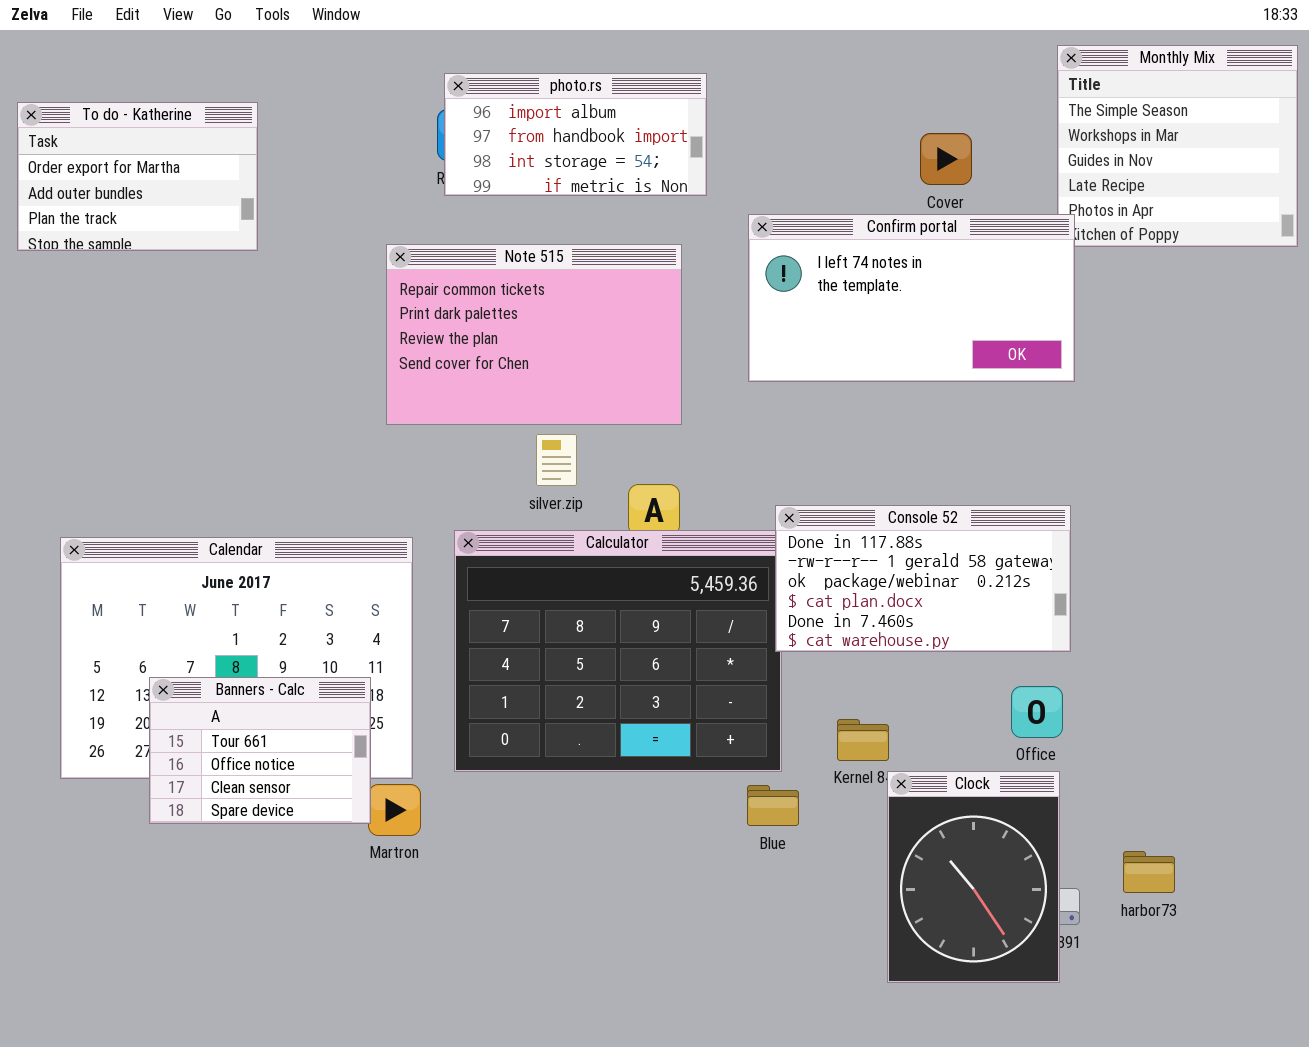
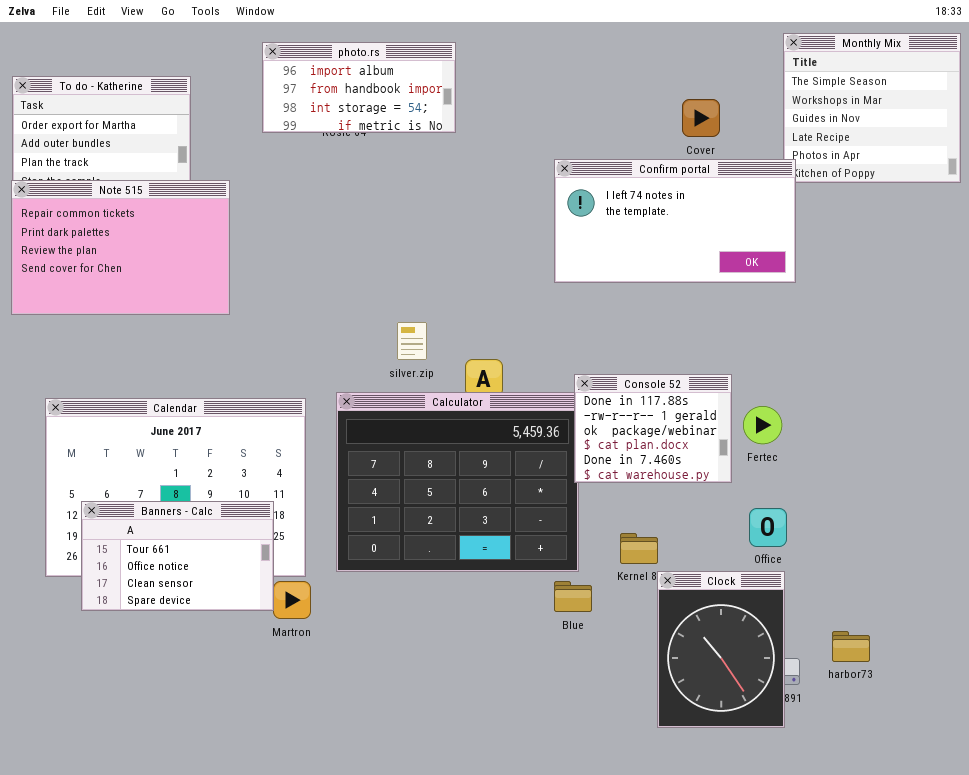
photo.rs: [444,73,707,196] -> [262,42,456,133], moved
Note 515: [386,244,682,425] -> [11,180,230,315], moved
Console 52: [775,505,1071,652] -> [574,374,732,483], resized
Banners - Calc: [149,677,371,824] -> [81,501,274,611], resized

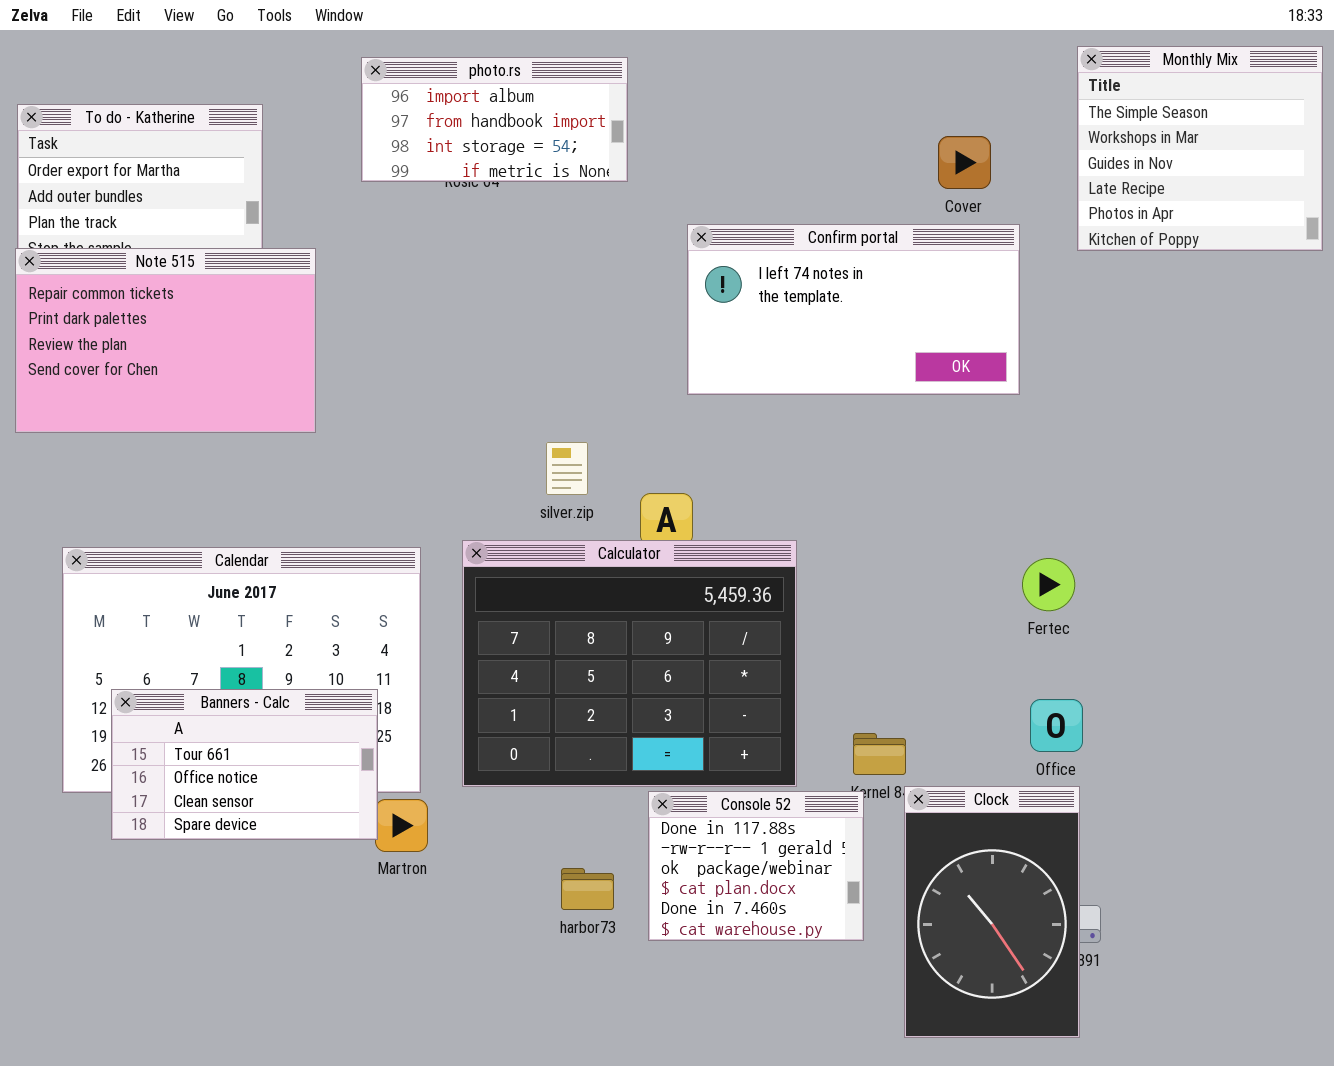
Confirm portal: [554,159,796,283] -> [687,224,1020,395], moved
Console 52: [574,374,732,483] -> [648,791,864,941], moved
Clock: [657,571,785,728] -> [904,786,1080,1038], resized
harbor73: [832,631,870,662] -> [561,868,614,910], moved

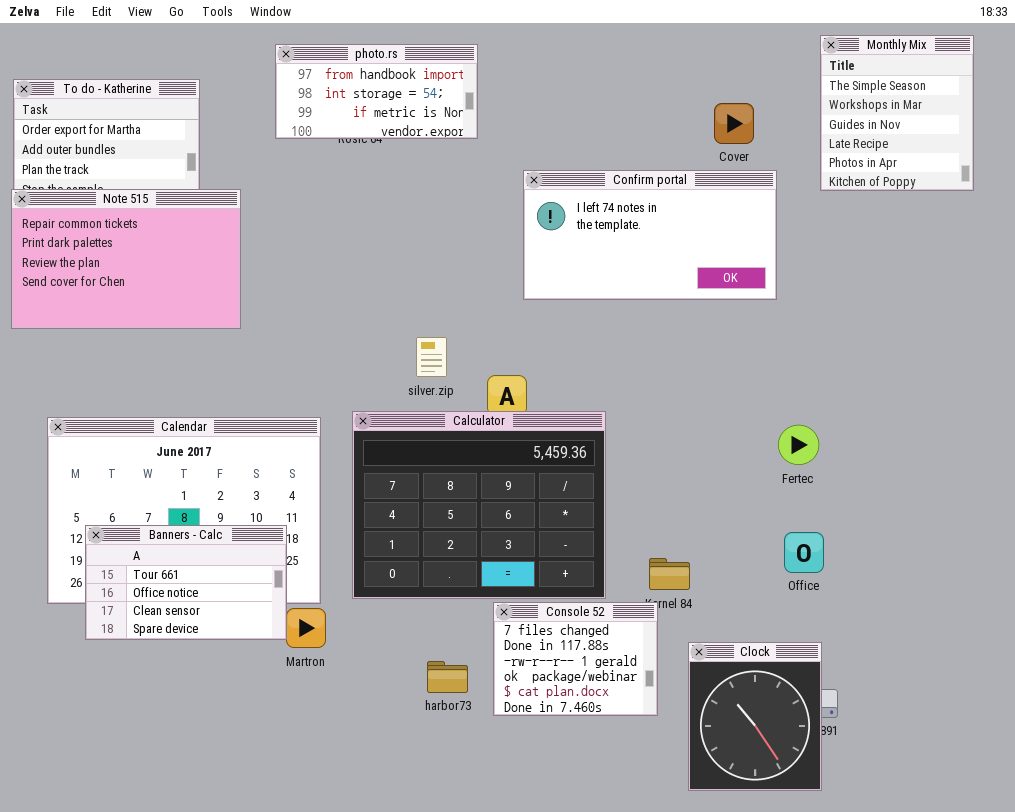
Monthly Mix: [1077,46,1323,251] -> [820,35,974,191], resized
photo.rs: [361,57,628,182] -> [275,44,478,139], scrolled down 1 row
Clock: [904,786,1080,1038] -> [688,642,822,791], resized
Console 52: [648,791,864,941] -> [493,602,658,716], scrolled up 1 row

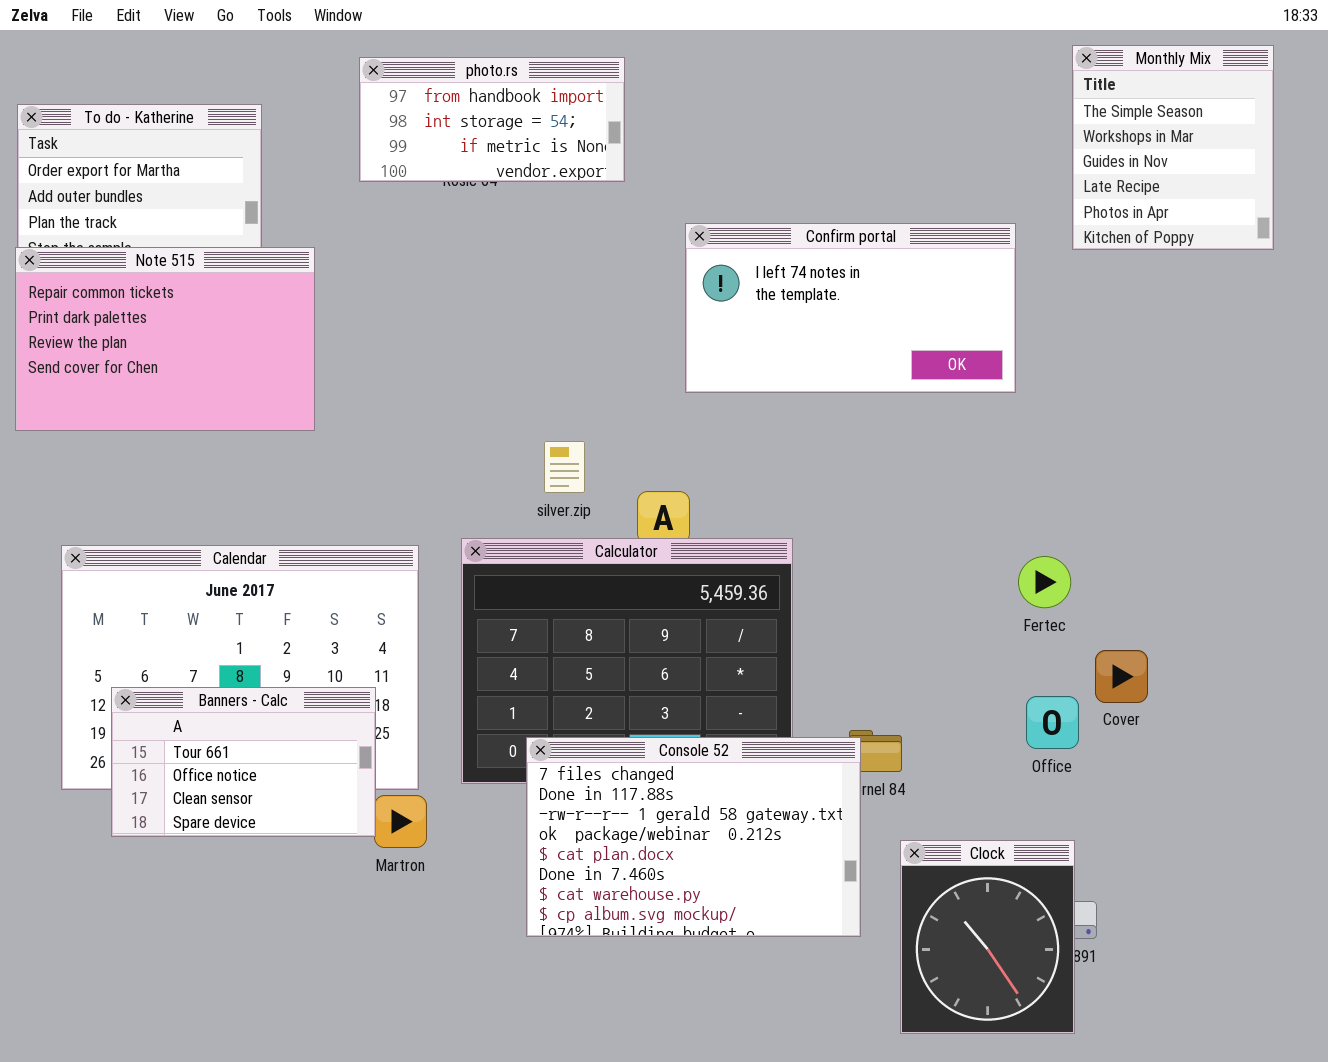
Cover: [714,103,754,144] -> [1095,650,1148,703], moved
Console 52: [493,602,658,716] -> [526,737,861,937], resized

